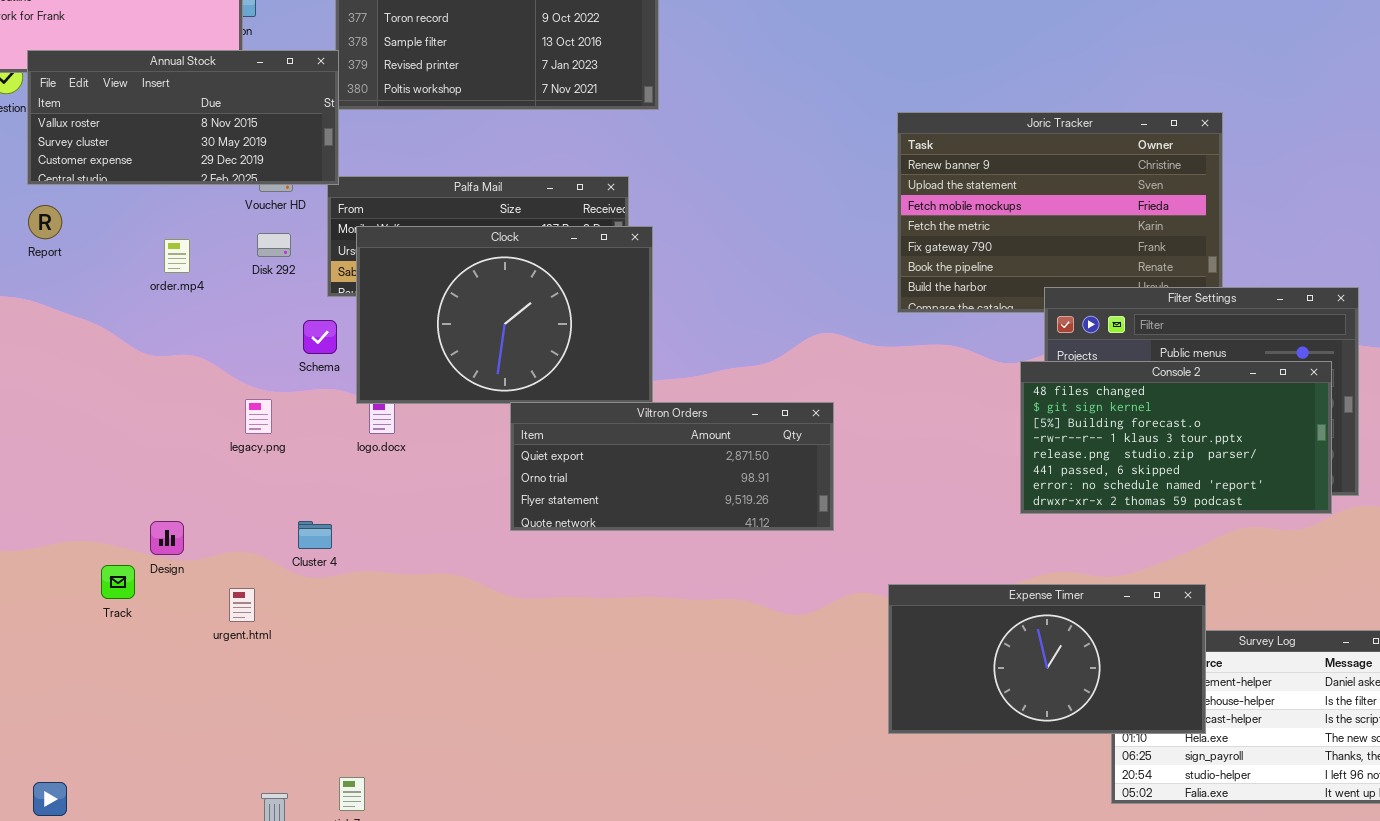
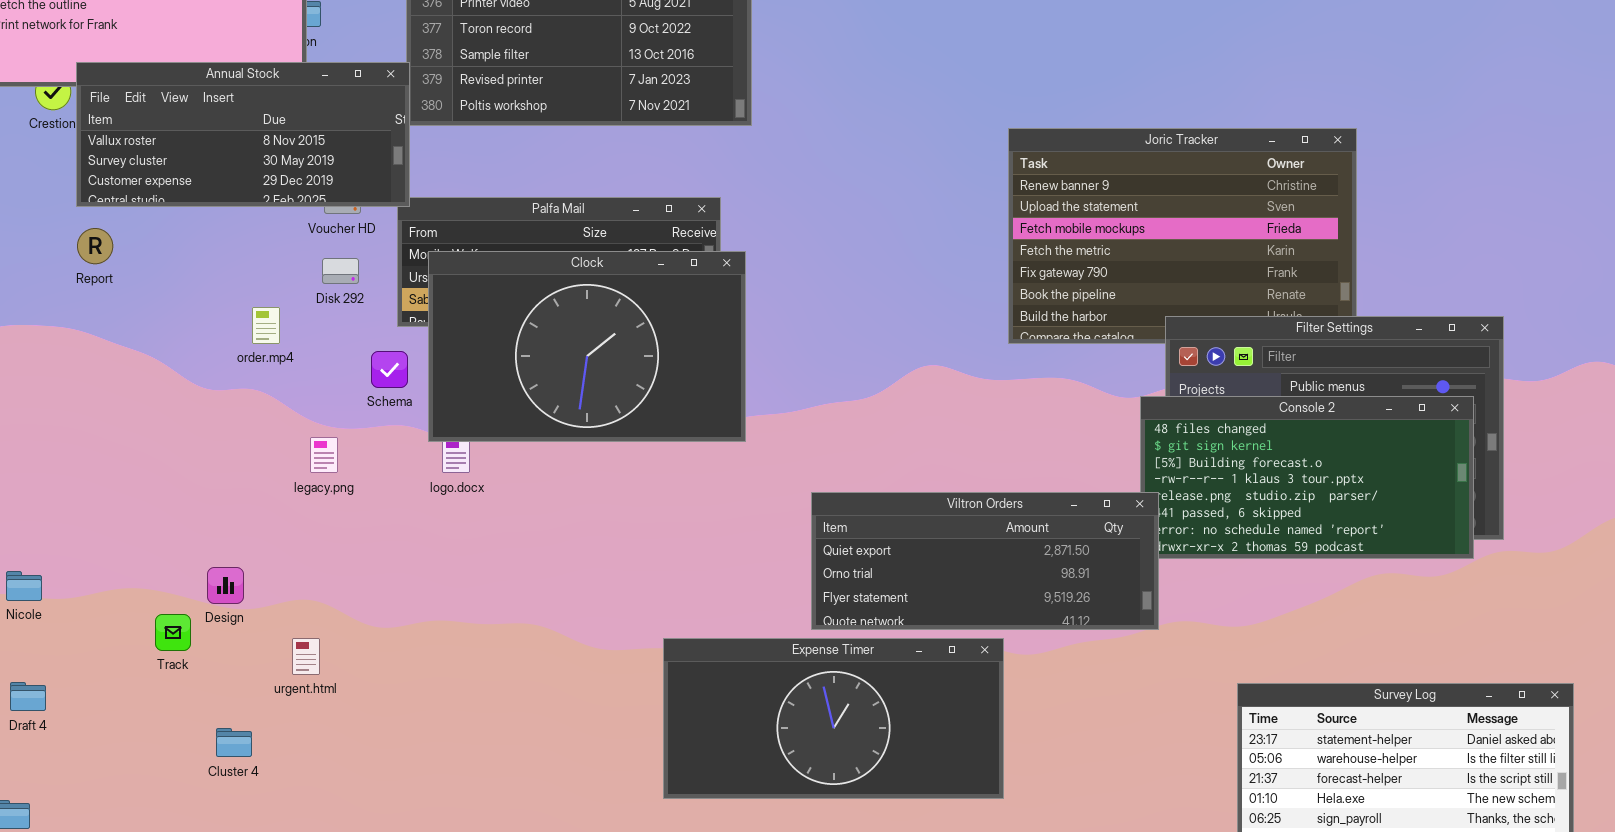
order.mp4: [164,239,190,273] -> [252,307,280,344], moved
Viltron Orders: [510,402,834,531] -> [811,492,1159,630], moved
Cluster 4: [298,521,332,549] -> [216,728,252,757], moved
Expense Timer: [888,584,1206,734] -> [663,638,1004,799], moved

